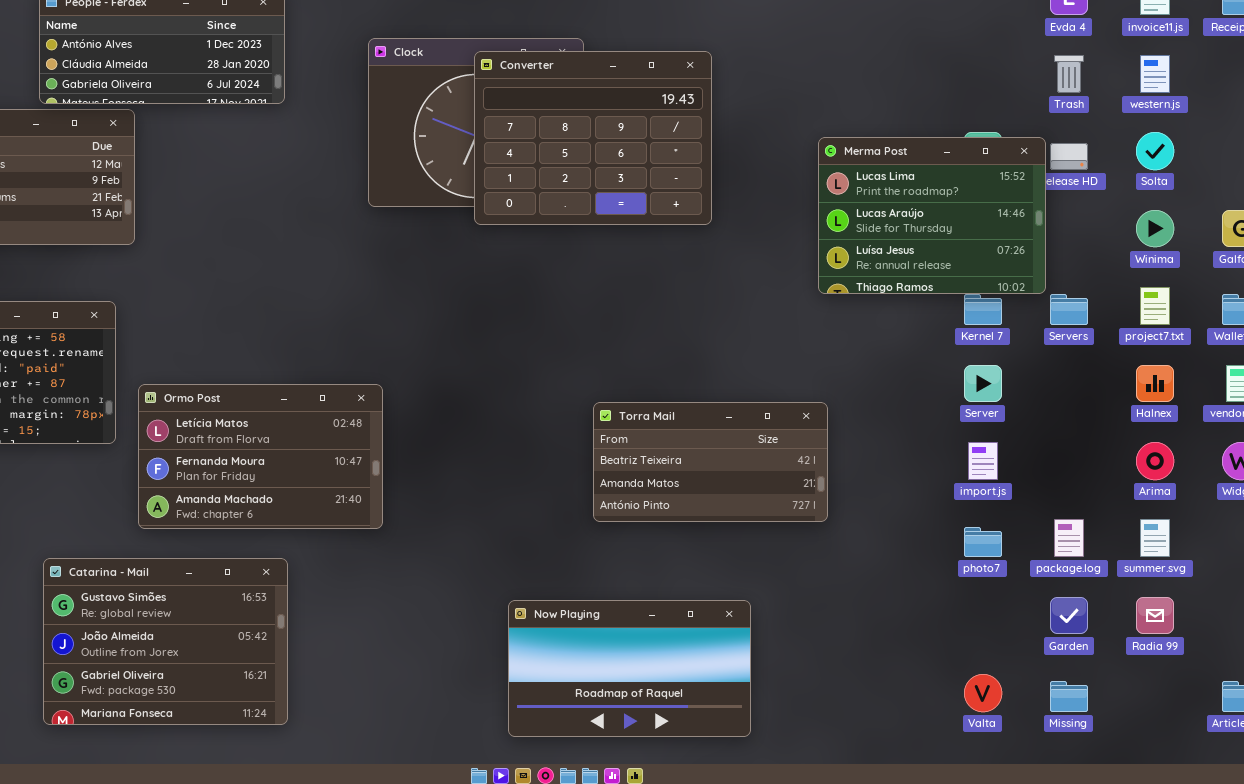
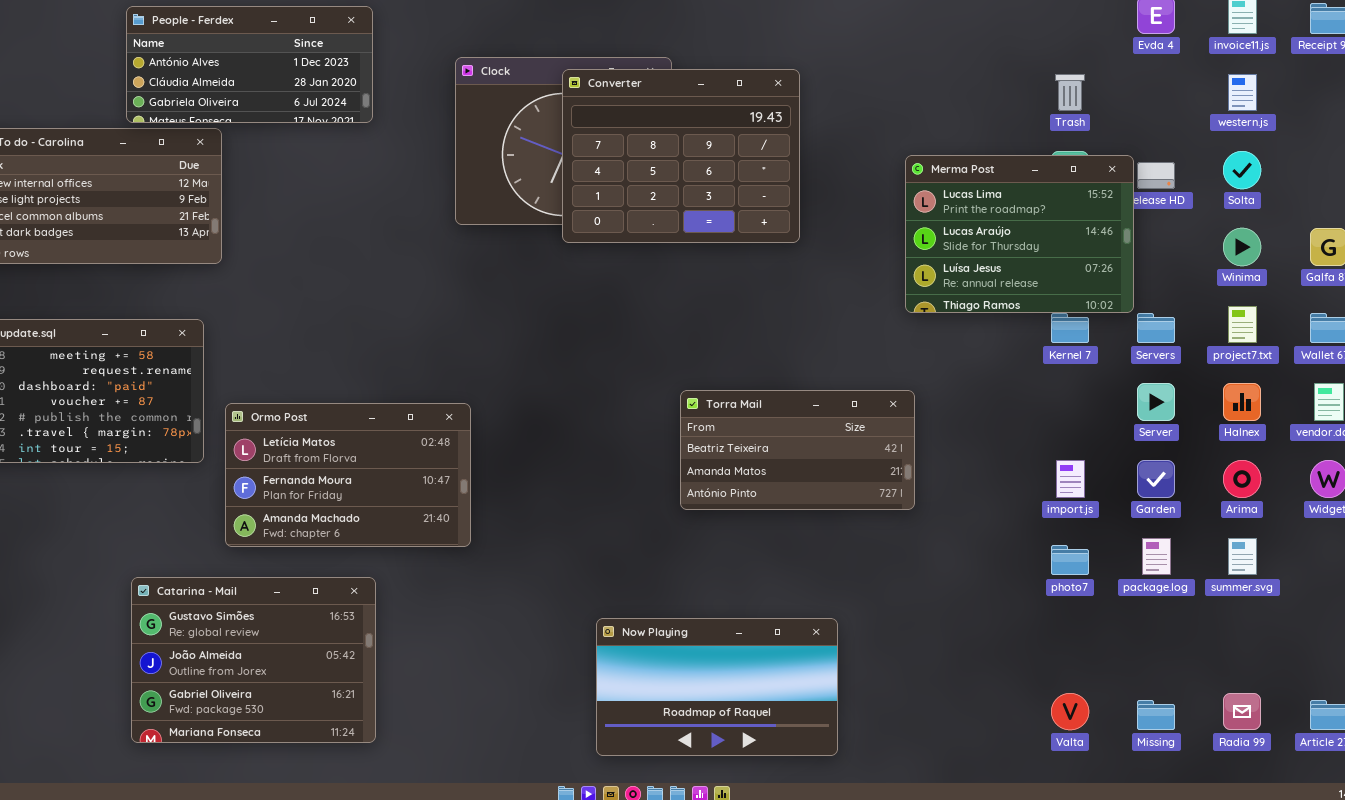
Trash: [1054,55,1084,93] -> [1055,74,1085,111], moved
Server: [964,365,1002,402] -> [1137,383,1175,421], moved
Torra Mail: [593,402,828,522] -> [680,390,915,510], moved
Garden: [1050,597,1088,634] -> [1137,460,1175,498], moved
Radia 99: [1136,597,1174,634] -> [1223,693,1261,730], moved

